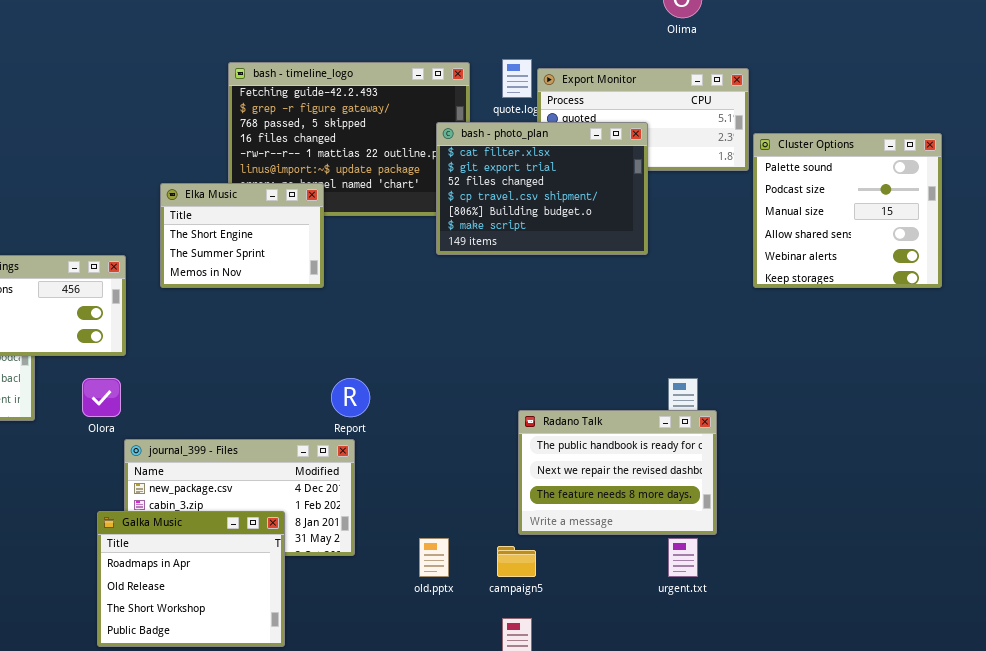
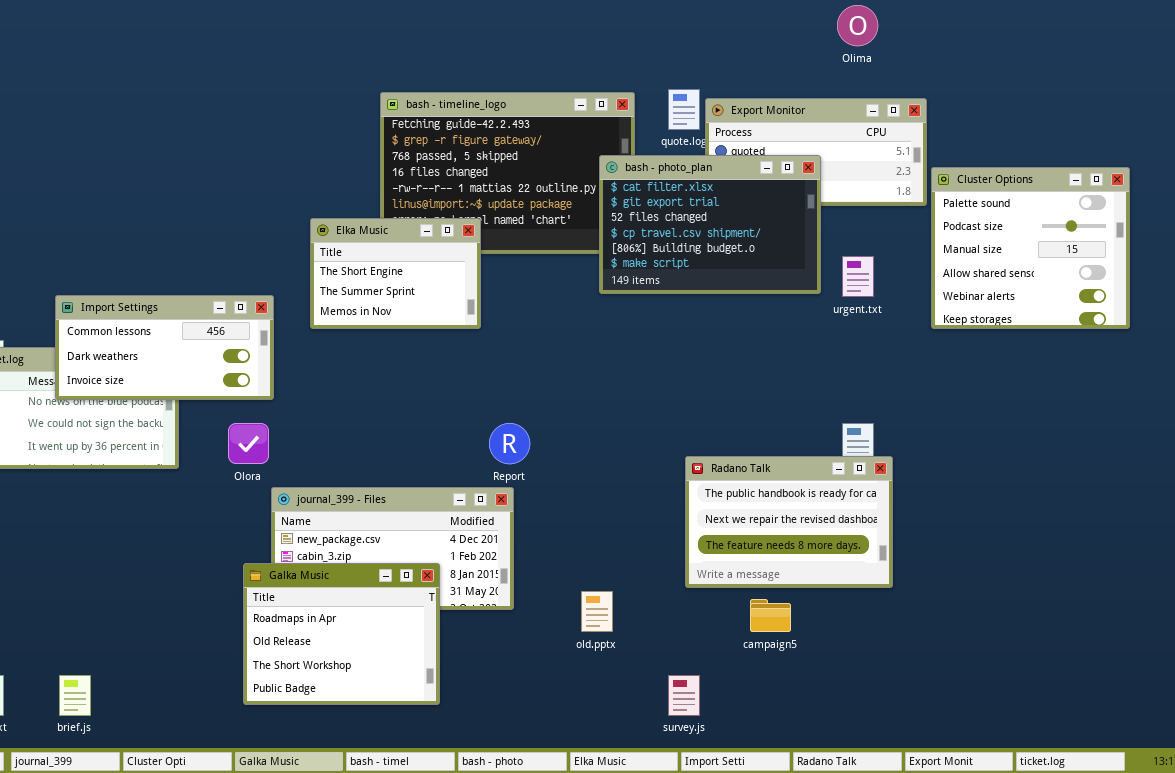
urgent.txt: [668,538,698,577] -> [842,256,874,297], moved
campaign5: [497,546,536,577] -> [750,599,791,632], moved

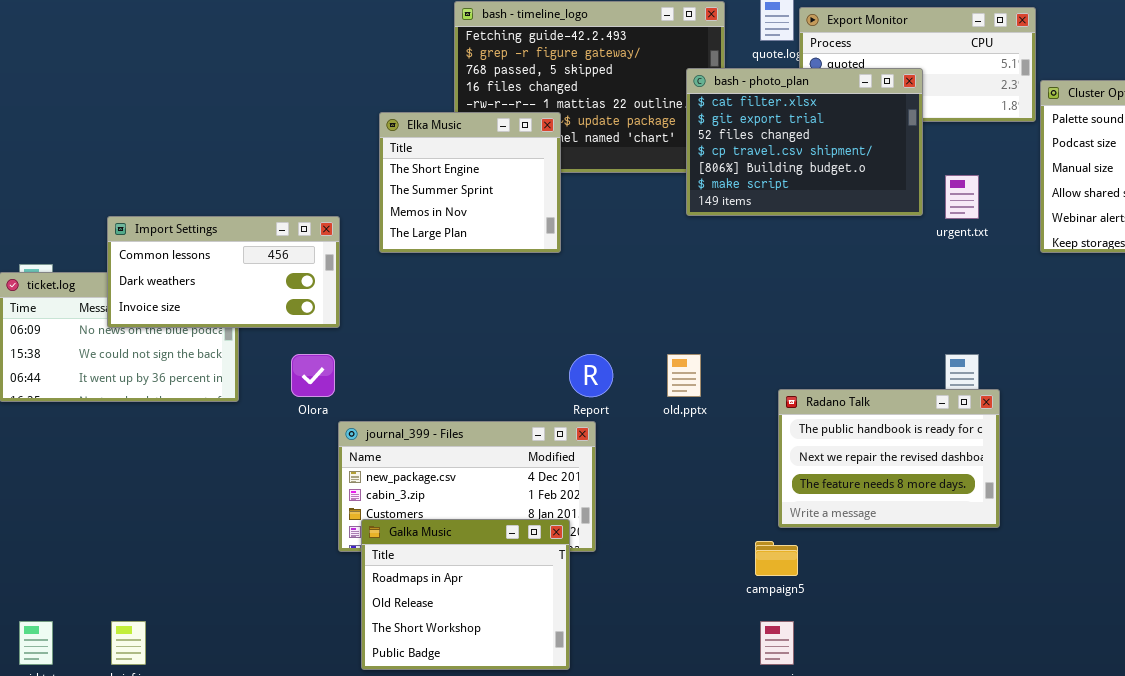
Elka Music: [310,218,481,329] -> [379,112,561,253], resized
Galka Music: [243,563,440,705] -> [361,519,570,670], moved
old.pptx: [581,591,613,632] -> [667,354,701,397], moved
campaign5: [750,599,791,632] -> [755,541,798,576], moved

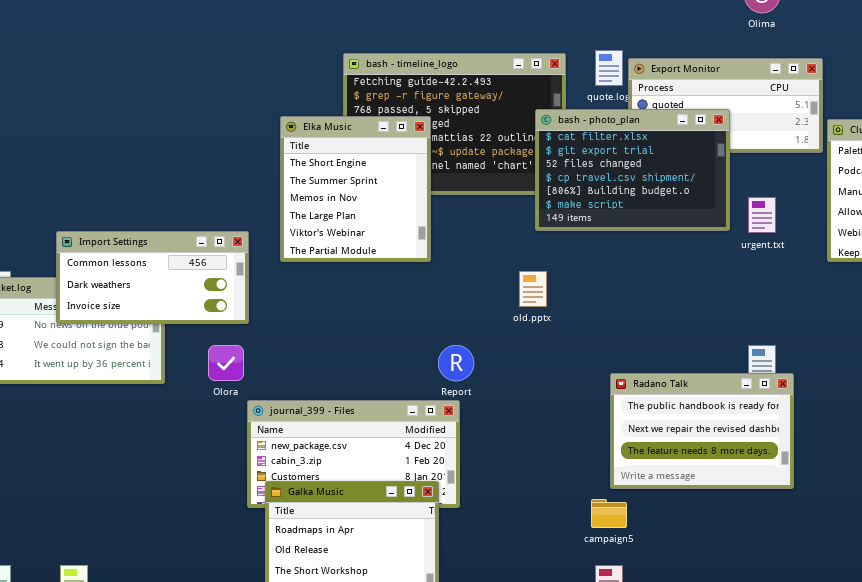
Elka Music: [379,112,561,253] -> [280,116,431,262], resized
old.pptx: [667,354,701,397] -> [519,271,547,307], moved

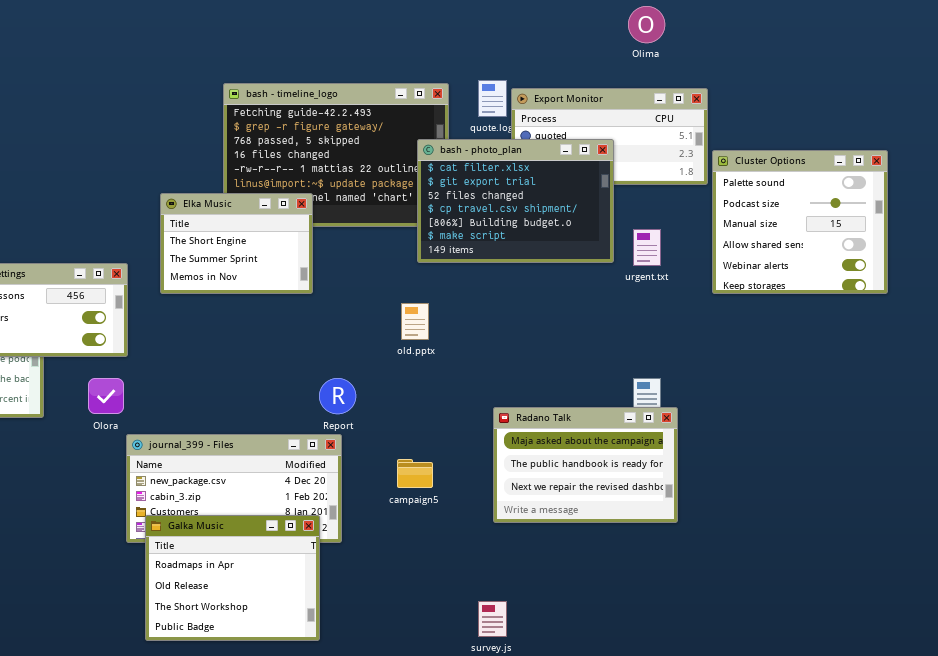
Elka Music: [280,116,431,262] -> [160,193,313,294], resized
Radano Talk: [610,373,794,489] -> [493,407,678,523], scrolled up 1 row
campaign5: [591,499,627,528] -> [397,459,433,488], moved

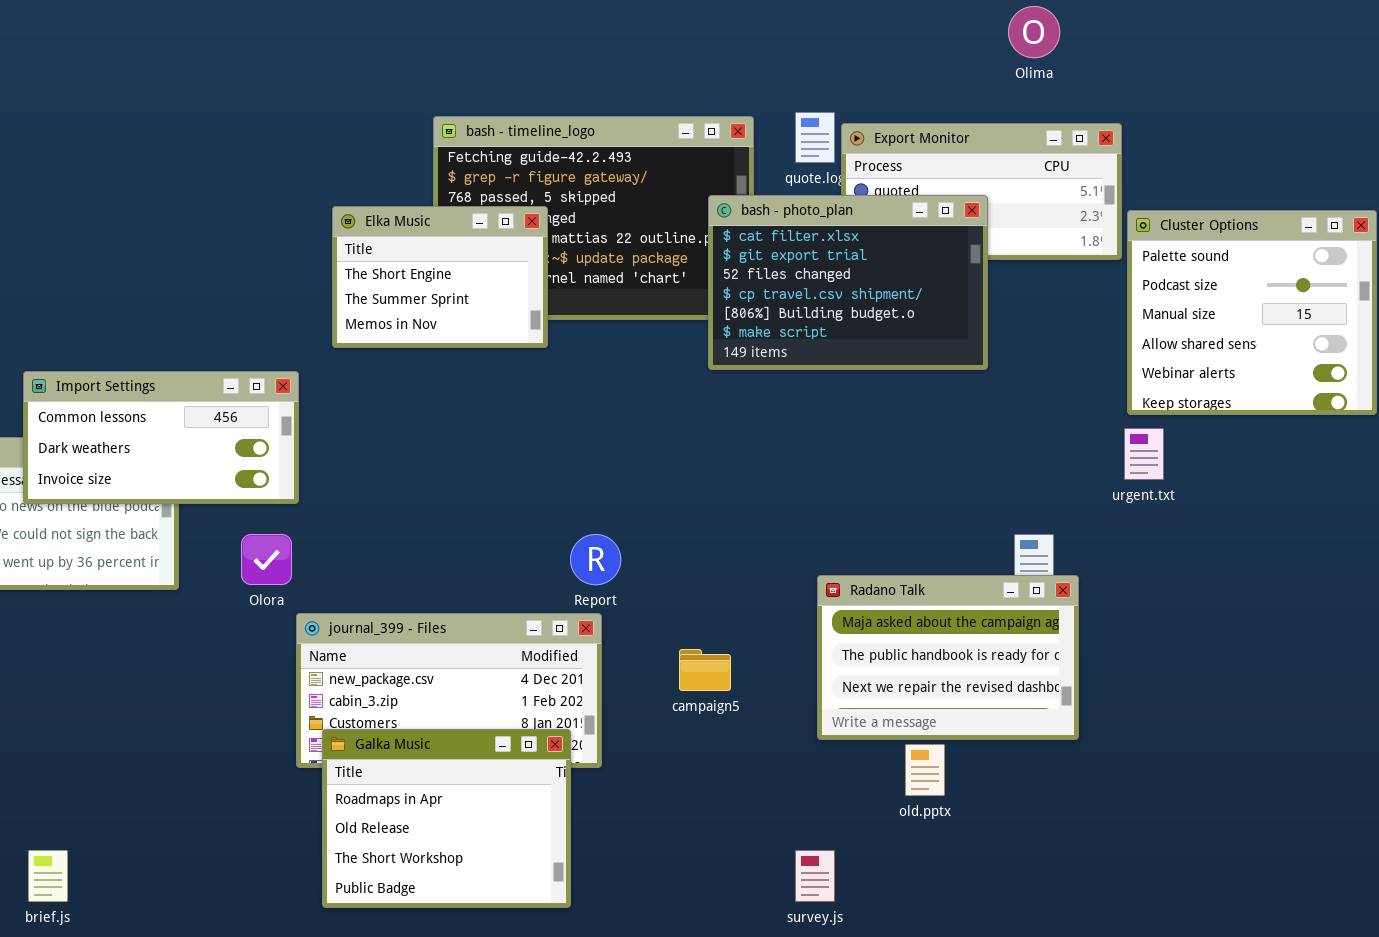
Elka Music: [160,193,313,294] -> [332,206,548,348], moved
urgent.txt: [633,229,661,266] -> [1124,428,1164,480], moved
old.pptx: [401,303,429,340] -> [905,744,945,796], moved

